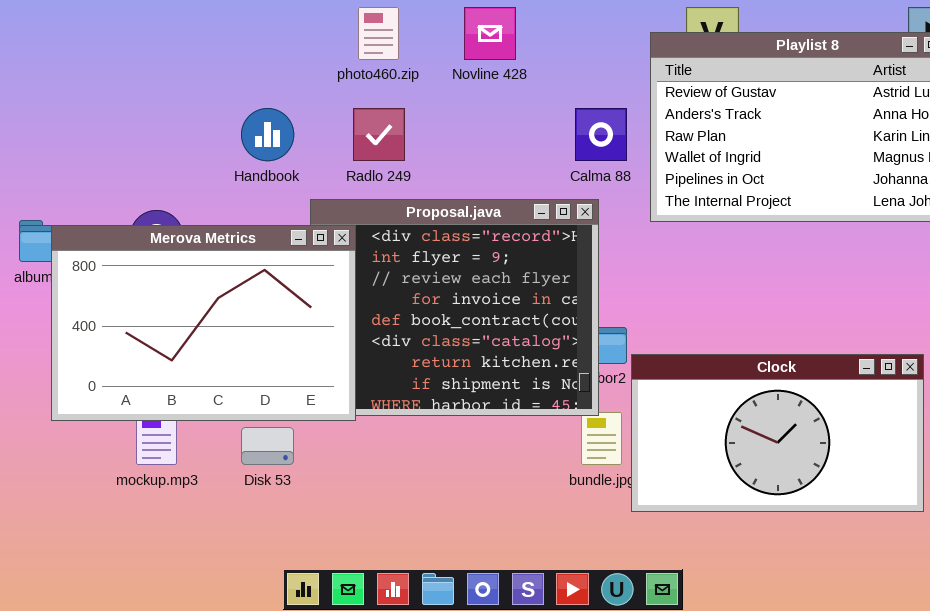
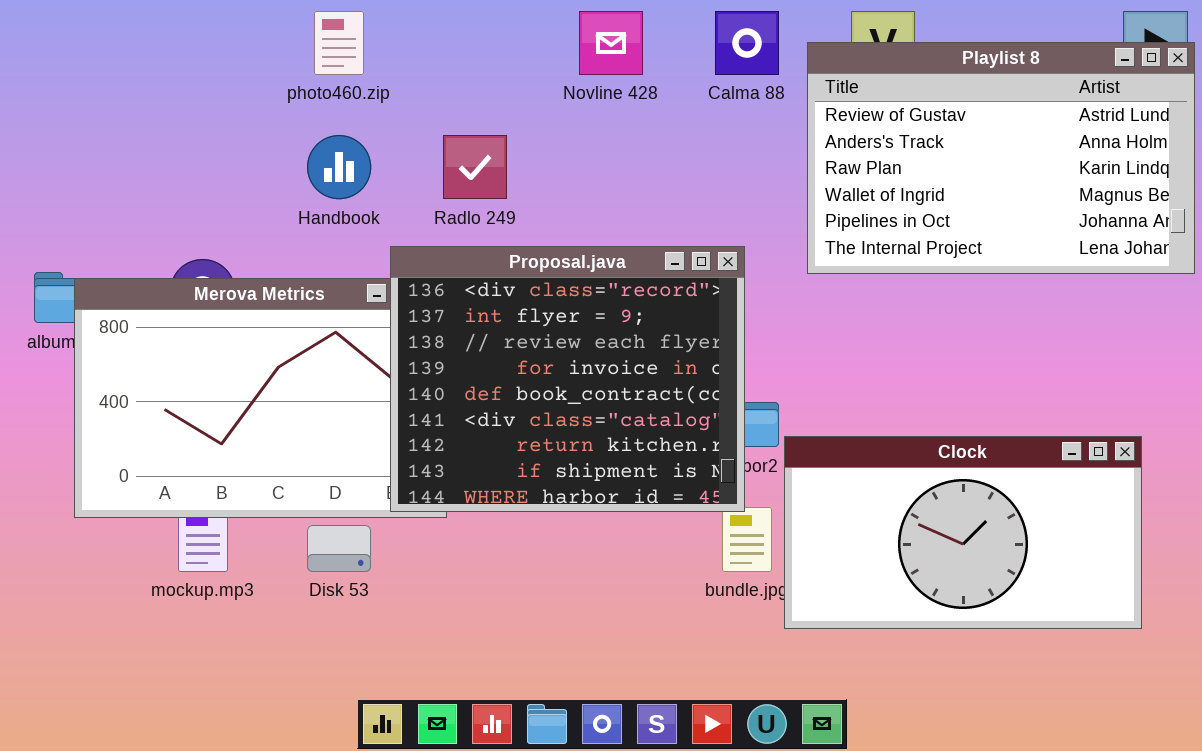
photo460.zip: [358,7,399,60] -> [314,11,364,75], moved
Calma 88: [575,108,627,161] -> [715,11,779,75], moved
Proposal.java: [310,199,599,416] -> [390,246,745,512], raised

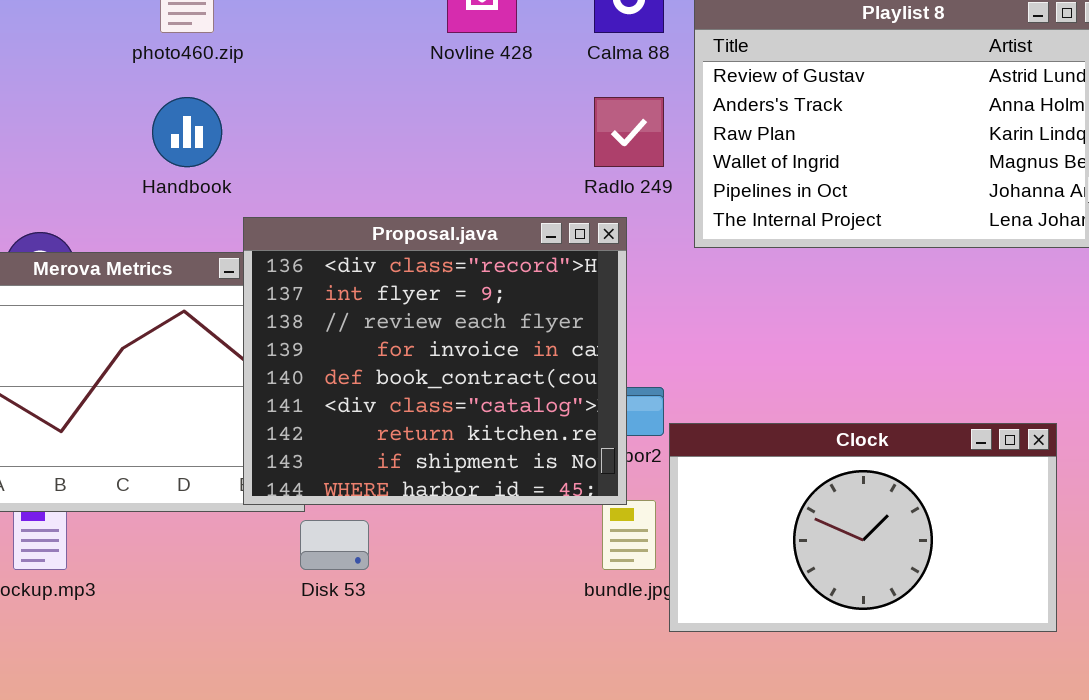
Radlo 249: [443,135,507,199] -> [594,97,664,167], moved
Disk 53: [307,525,371,572] -> [300,520,369,570], moved

